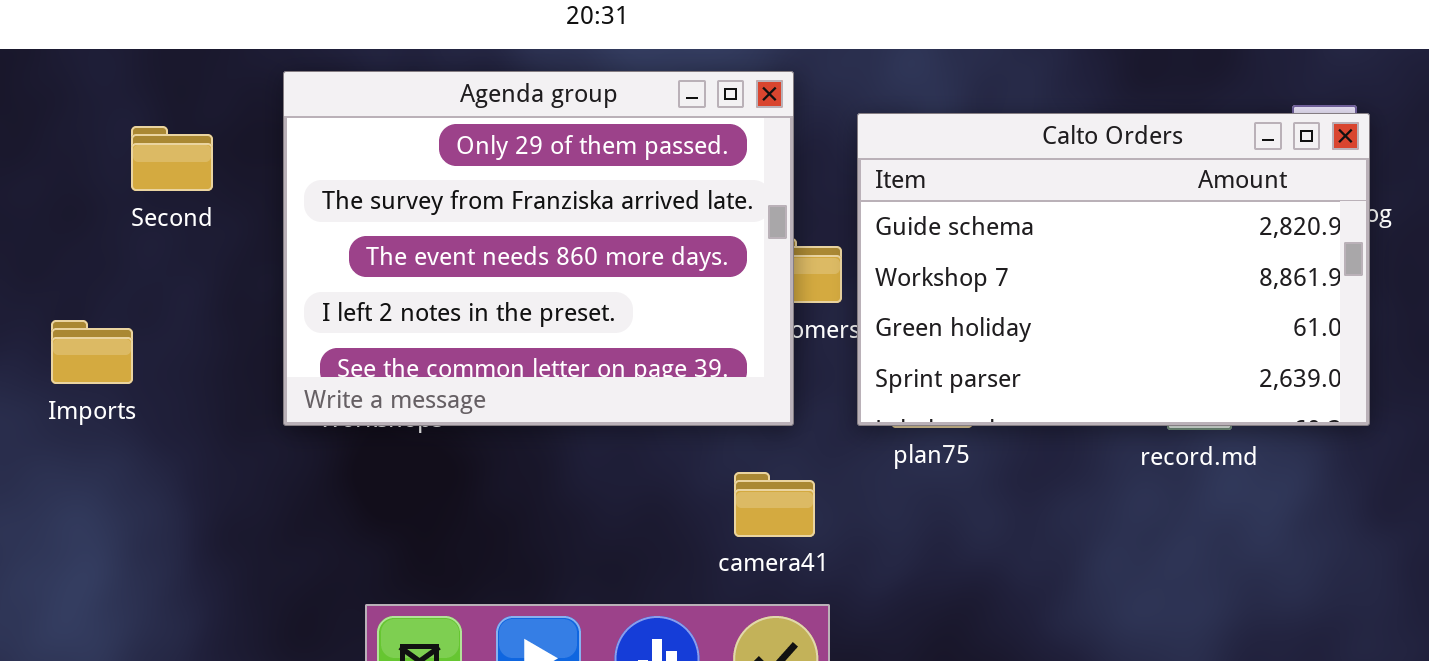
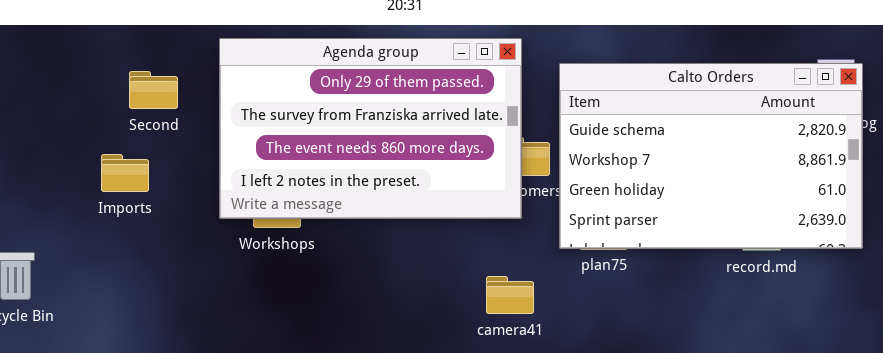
Agenda group: [283,71,794,426] -> [219,38,522,219], resized
Imports: [51,320,133,384] -> [101,154,149,192], moved

